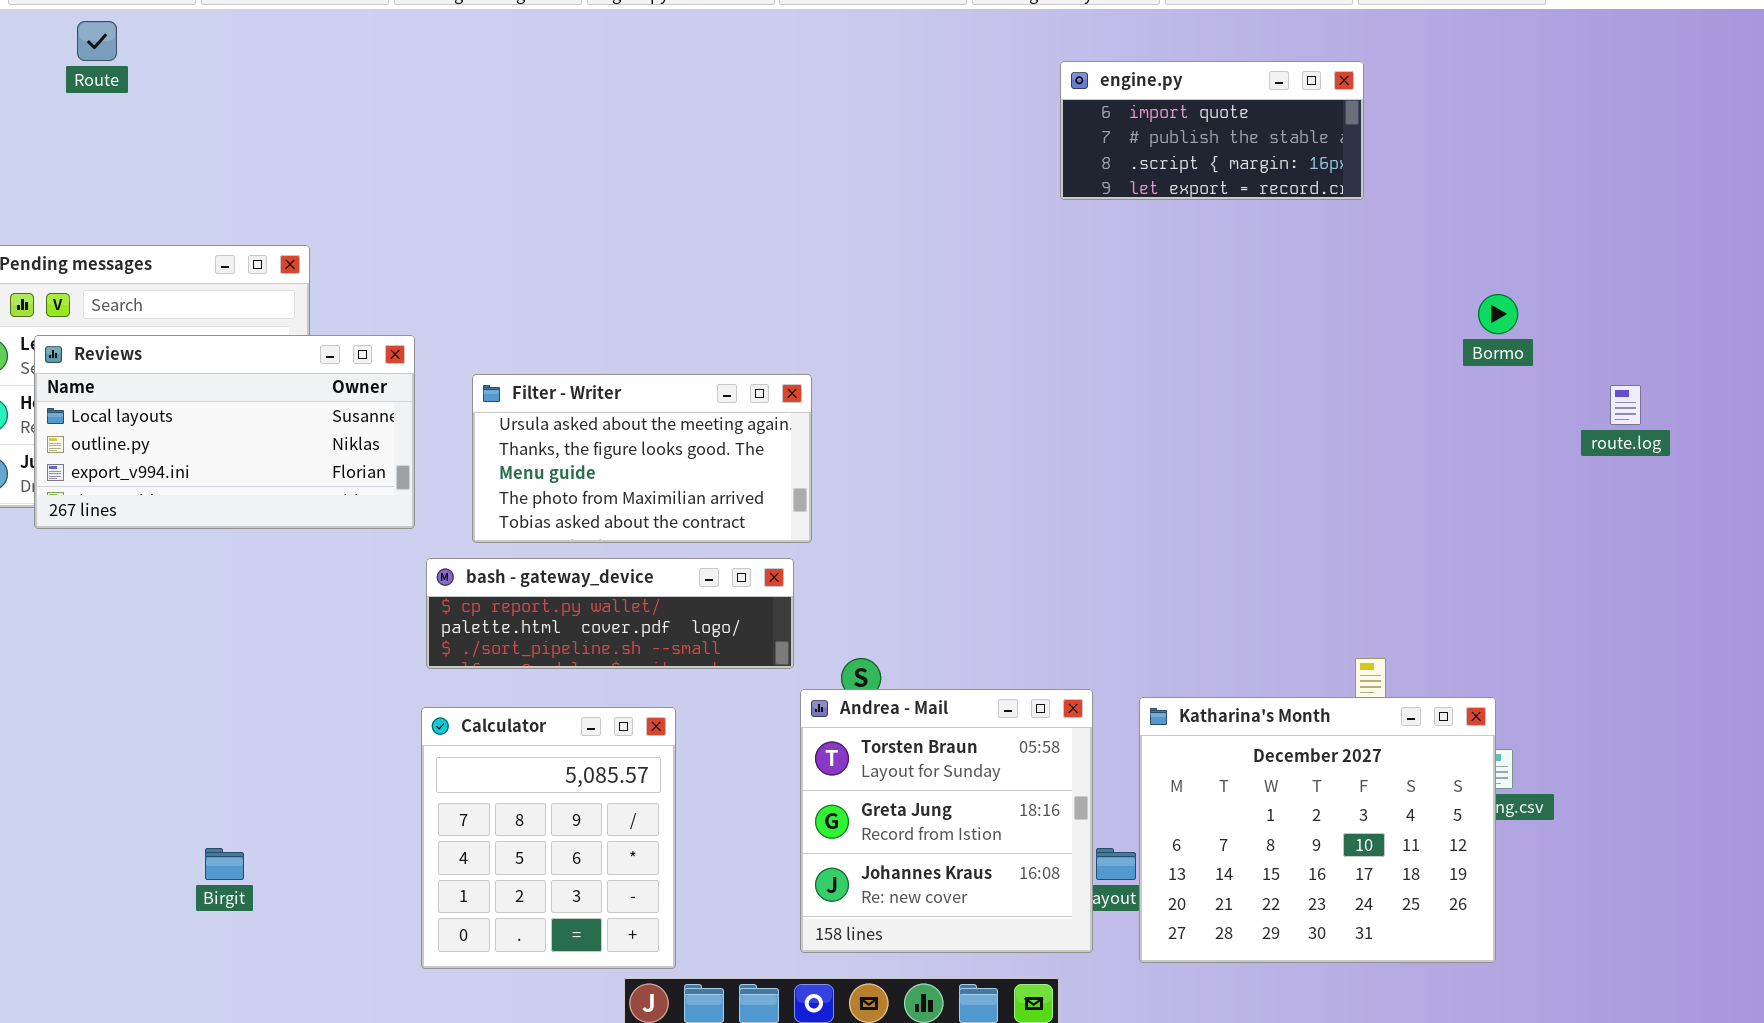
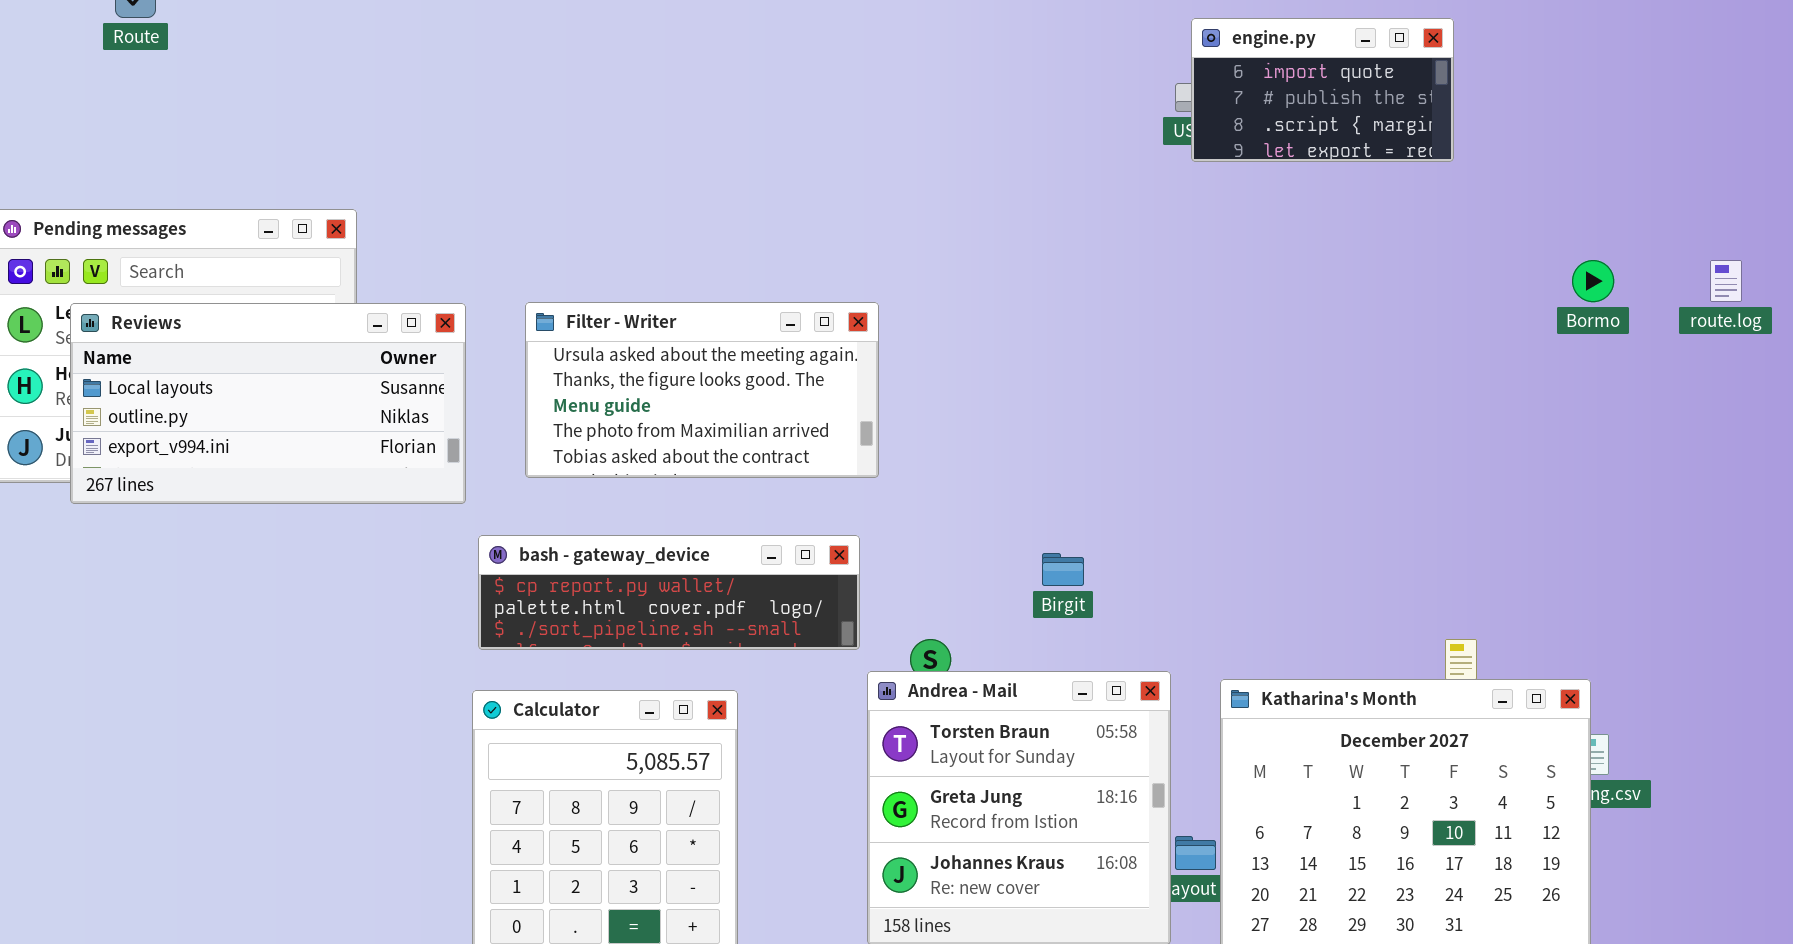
engine.py: [1060,61,1364,200] -> [1191,18,1454,162], resized
Filter - Writer: [472,374,812,543] -> [525,302,879,478], moved
route.log: [1610,385,1641,425] -> [1710,260,1742,302], moved
Birgit: [205,848,244,880] -> [1042,553,1084,586], moved

